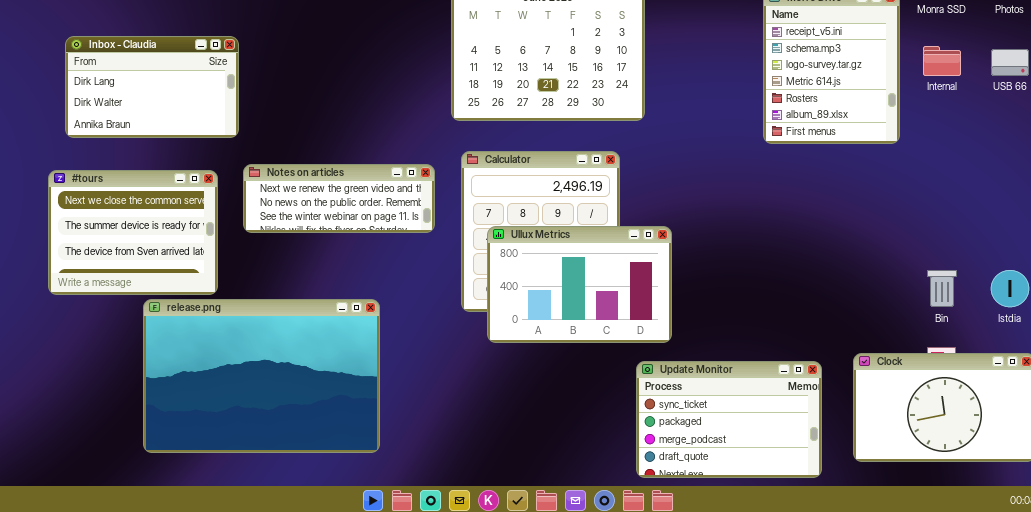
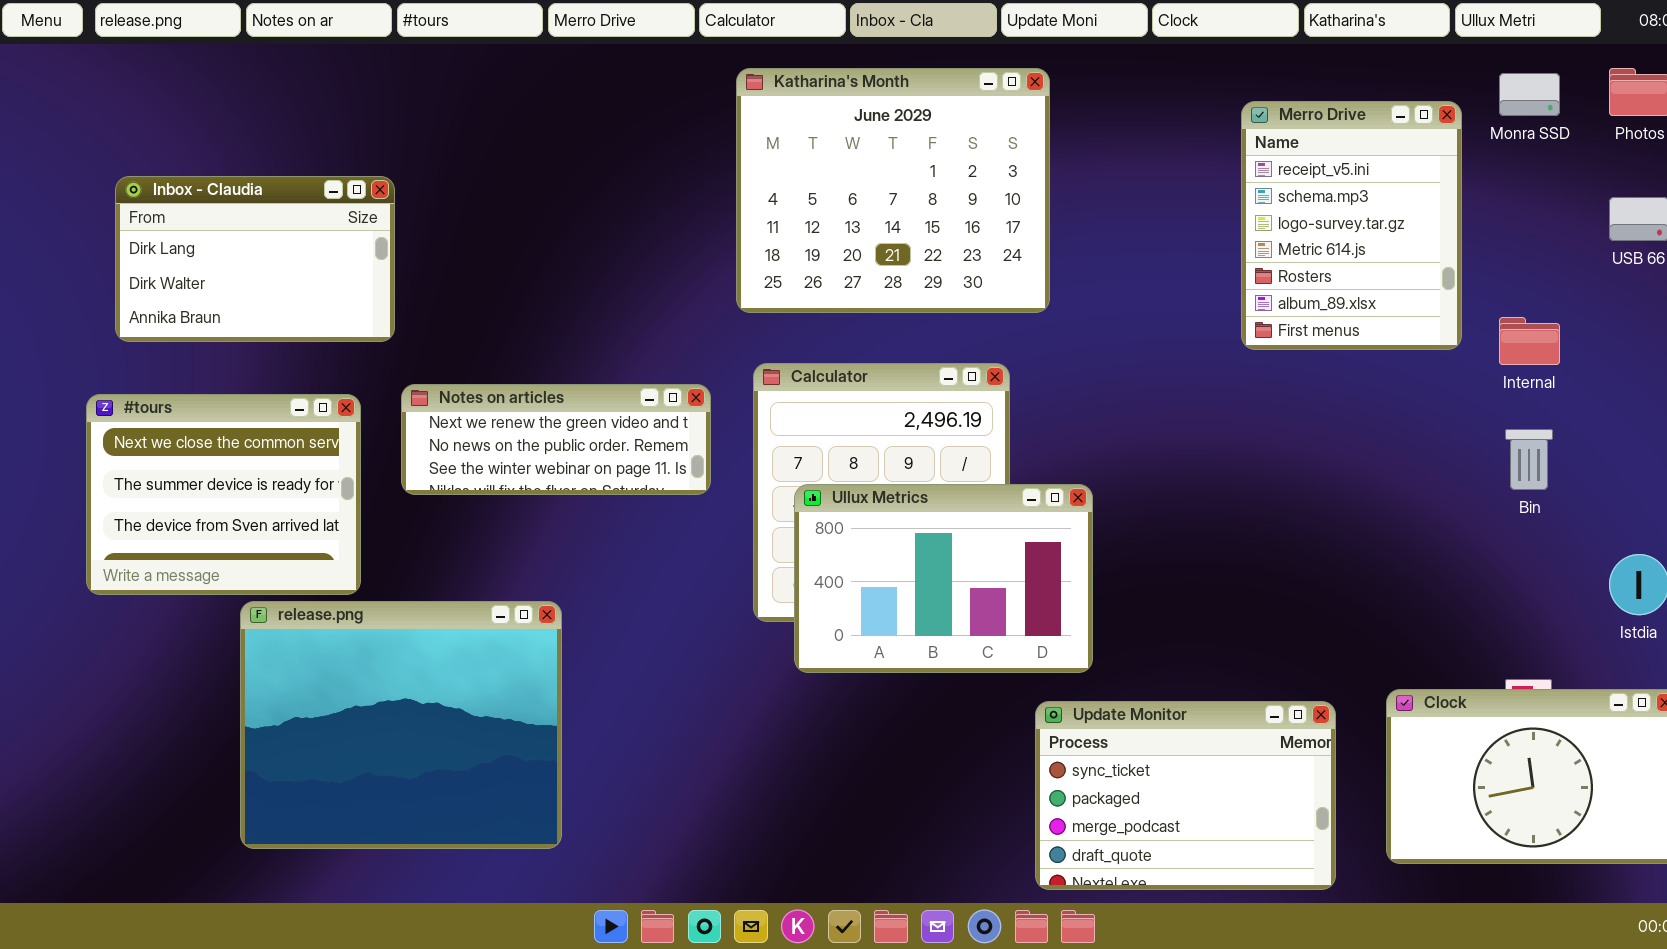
Internal: [923,46,961,76] -> [1499,317,1560,365], moved
Bin: [927,270,957,307] -> [1505,429,1553,490], moved
release.png: [143,299,380,453] -> [240,601,562,849], resized

